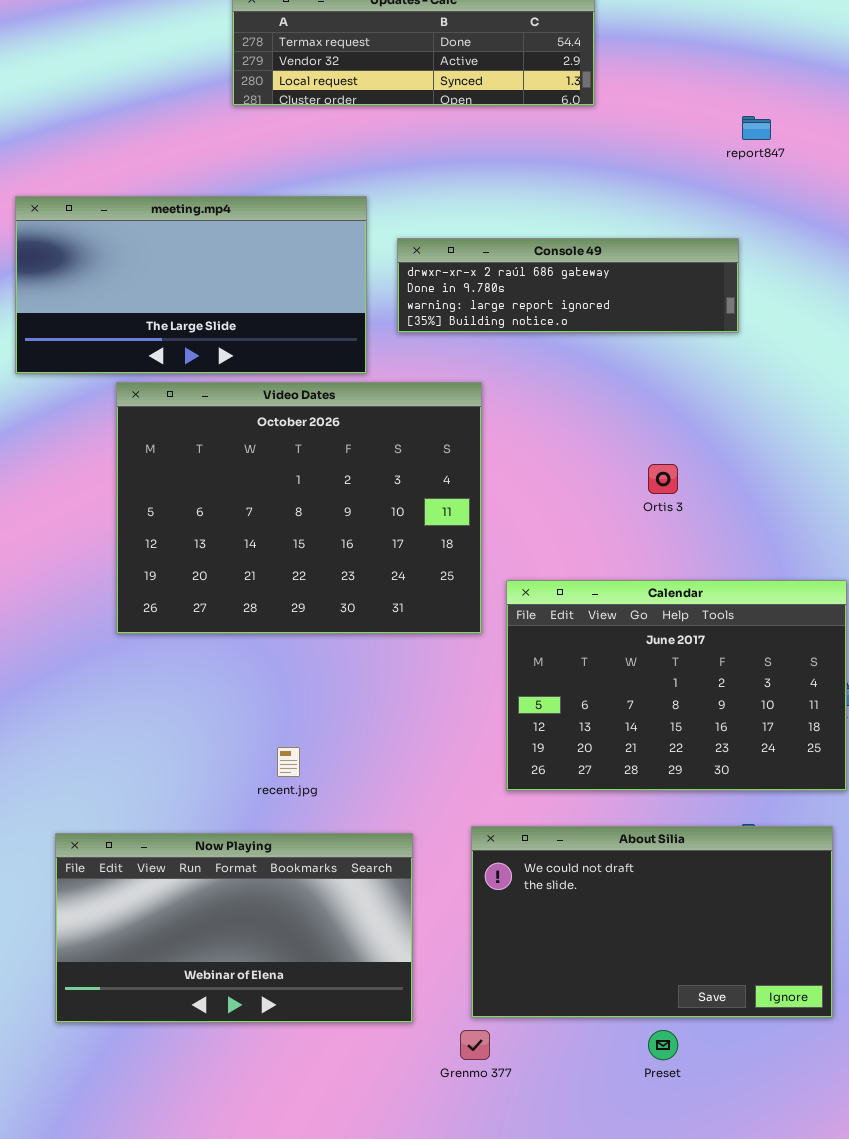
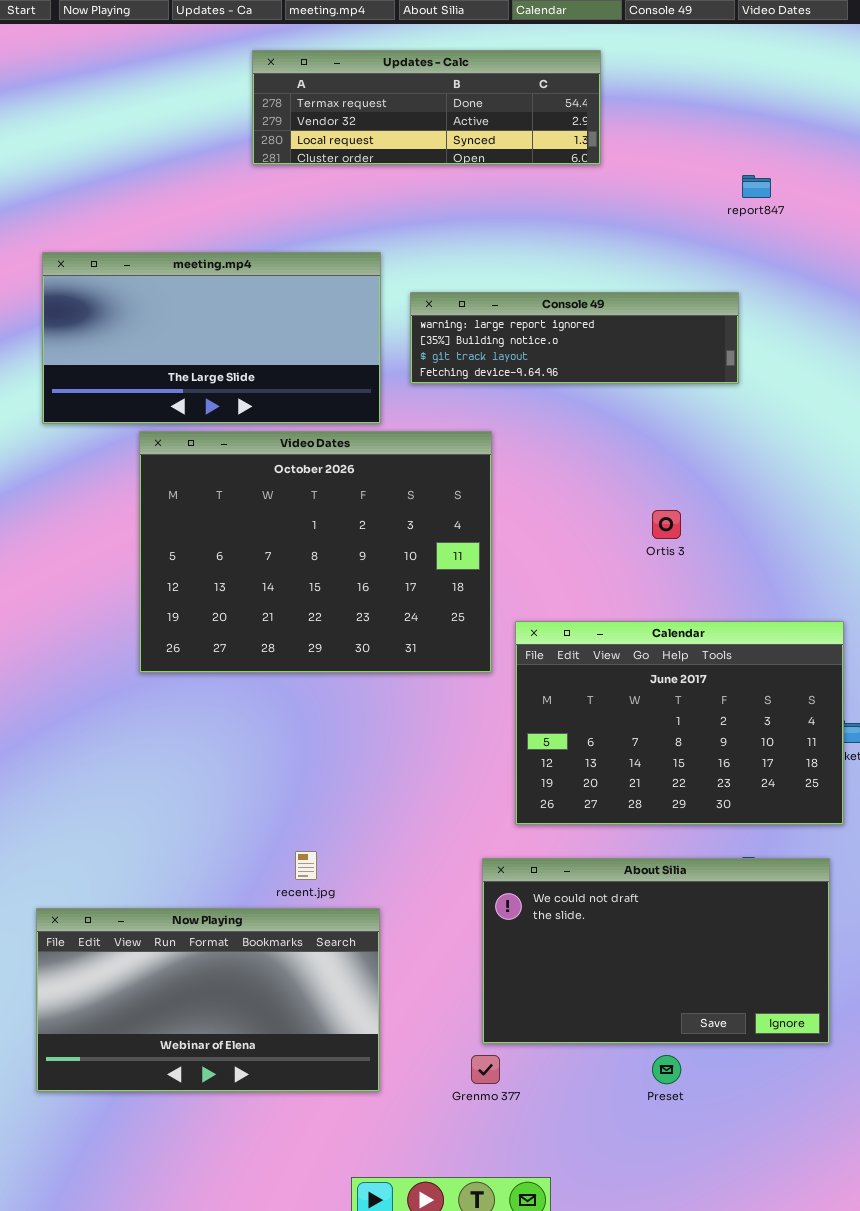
Console 49: [397,238,739,333] -> [410,292,739,384], scrolled down 2 rows
recent.jpg: [277,747,300,777] -> [295,851,317,880], moved
Now Playing: [55,833,413,1023] -> [36,908,380,1092], moved

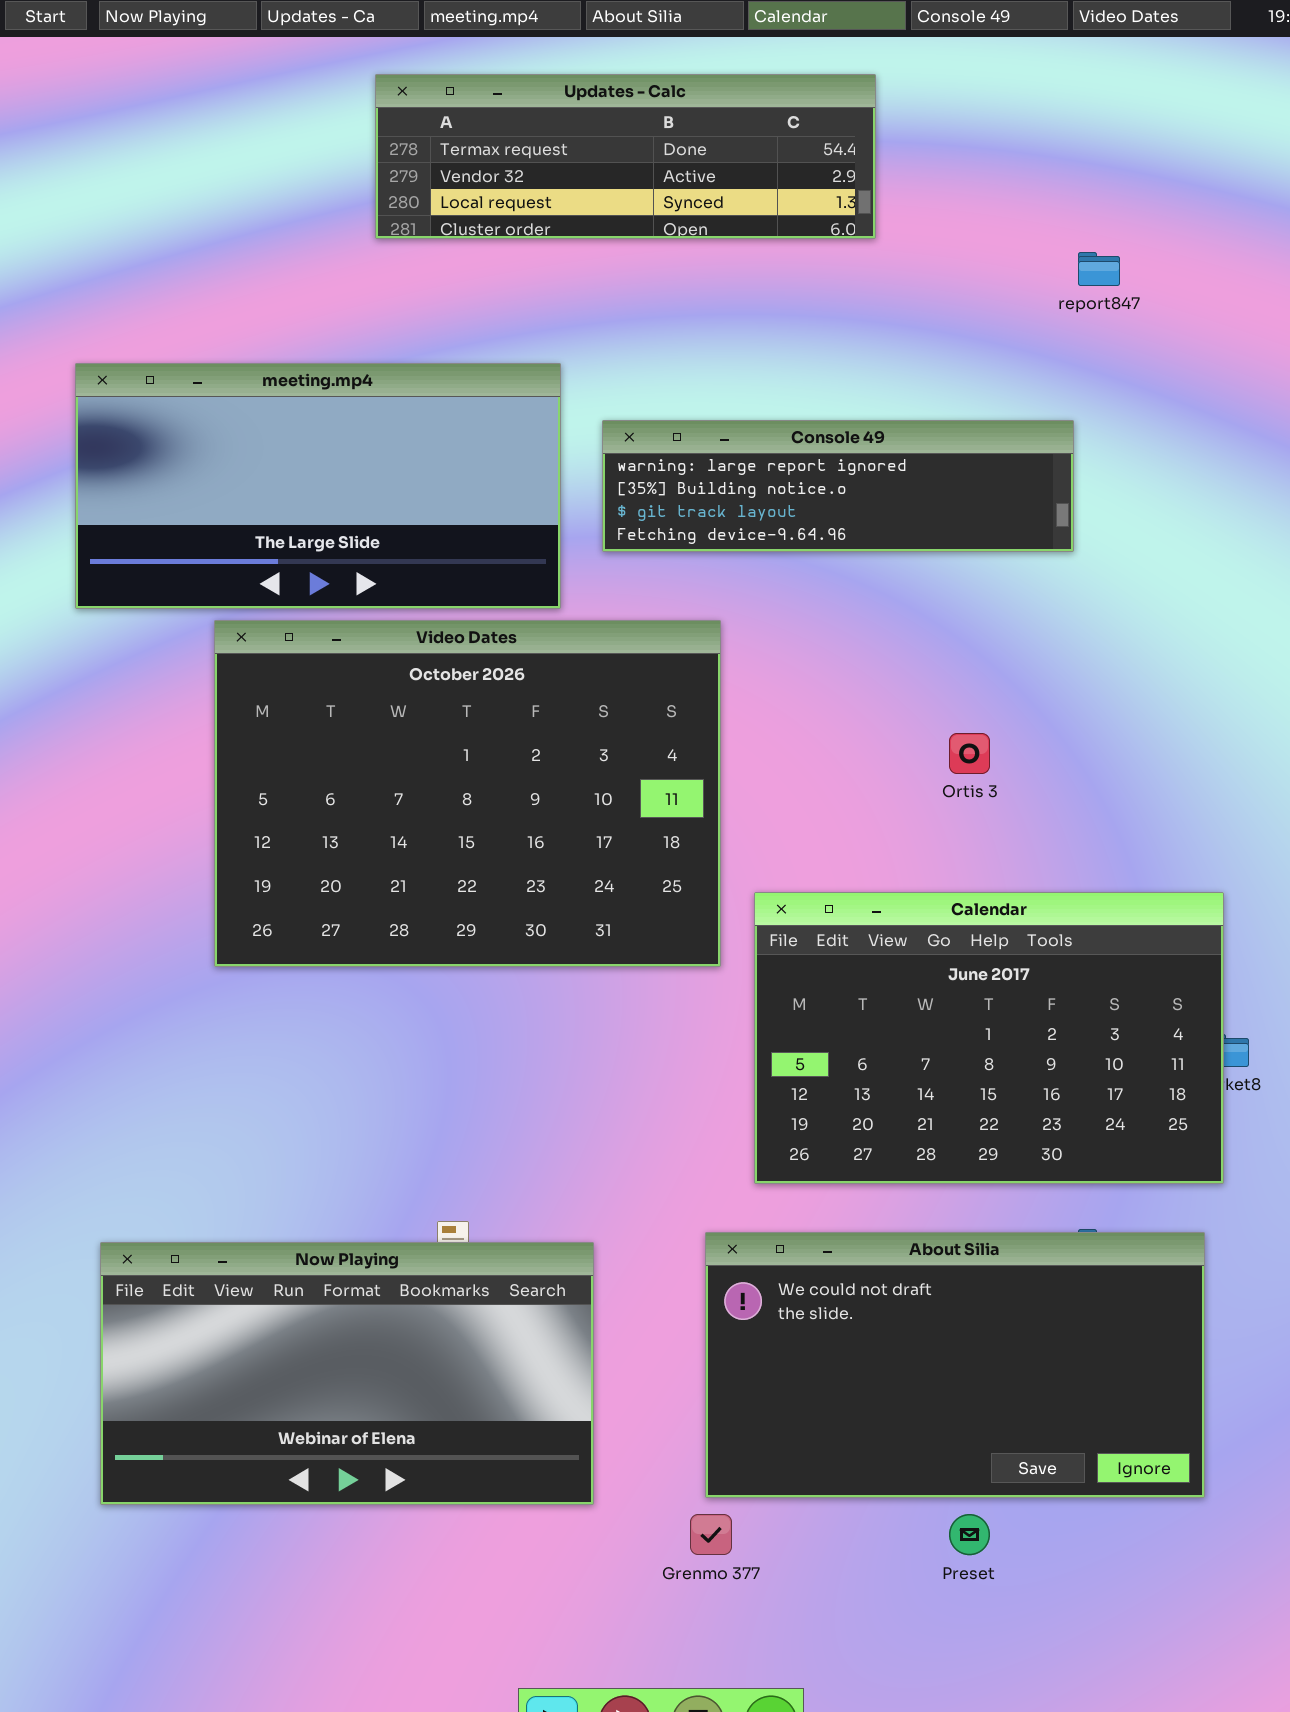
Now Playing: [36,908,380,1092] -> [100,1242,594,1505], moved

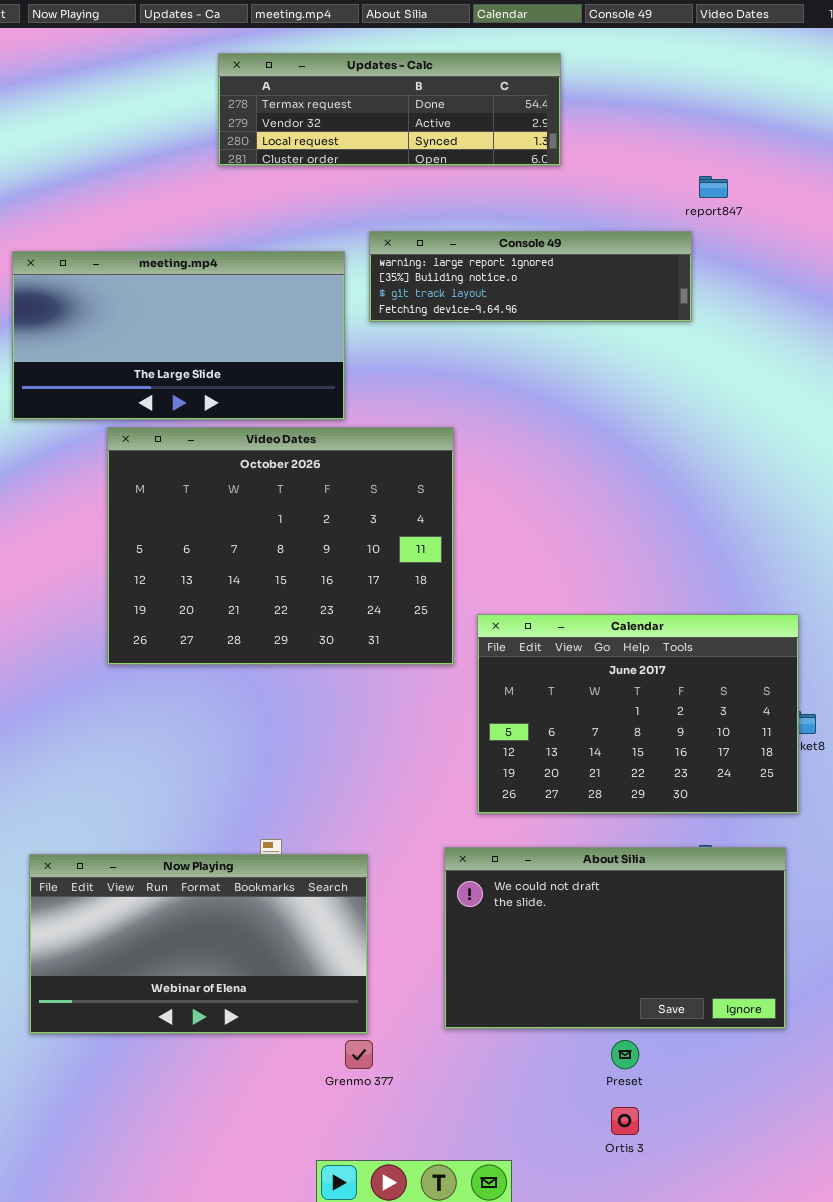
Console 49: [602,420,1074,552] -> [369,231,692,322], moved
Ortis 3: [949,733,990,774] -> [611,1107,639,1135], moved
Grenmo 377: [690,1514,732,1555] -> [345,1040,373,1069], moved

